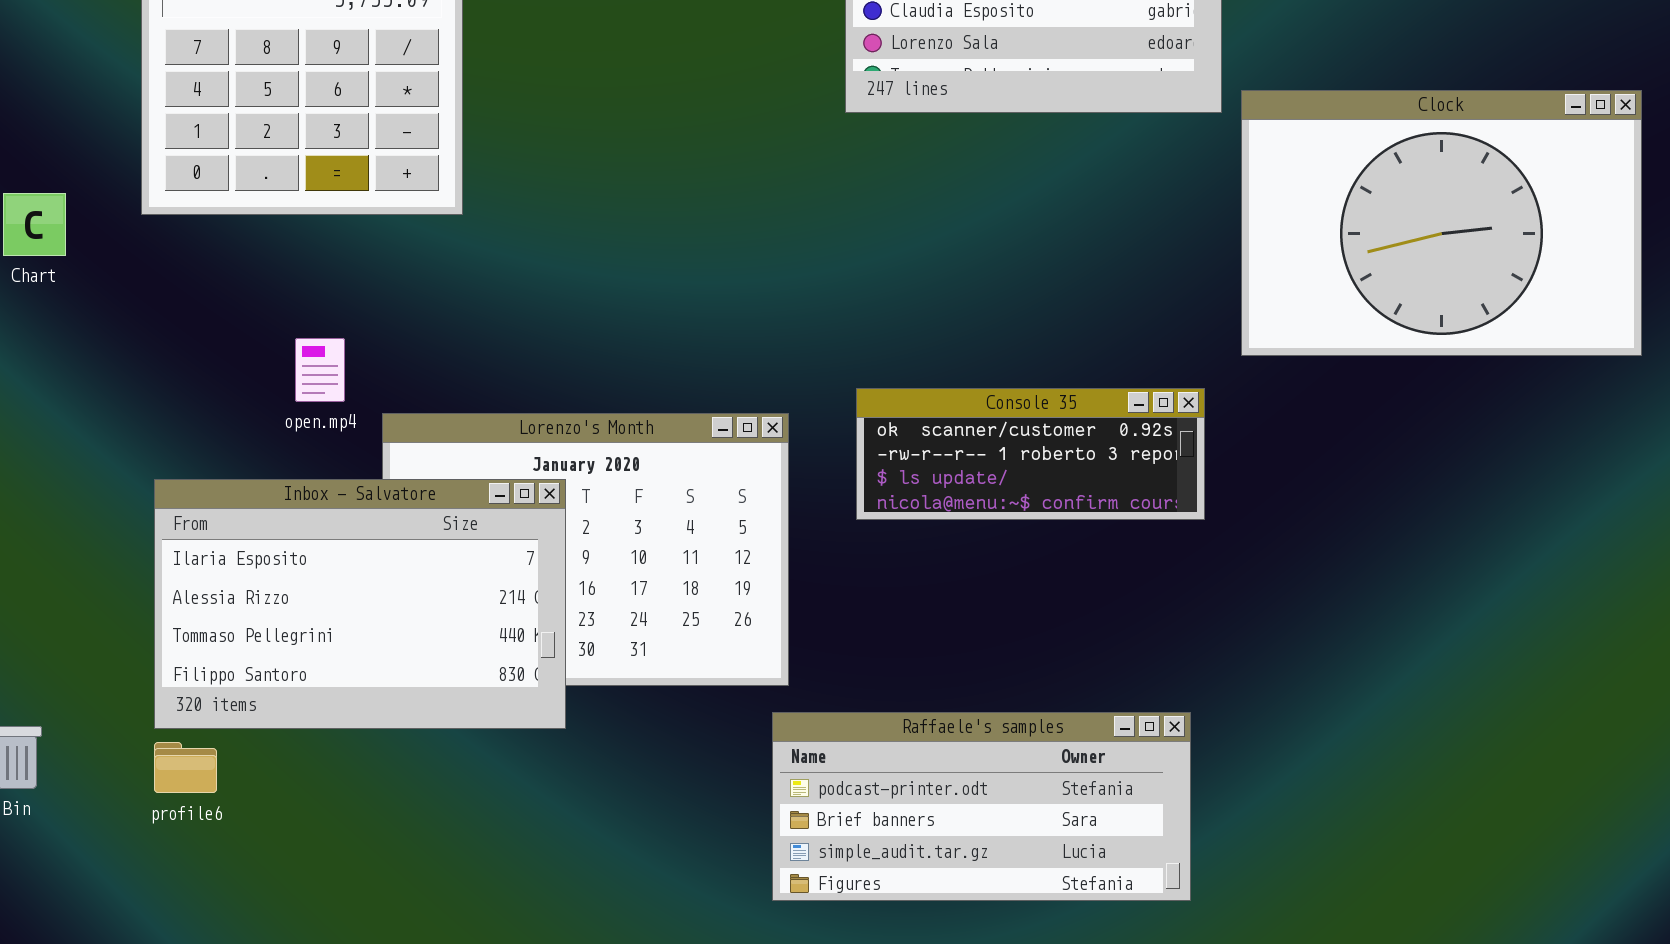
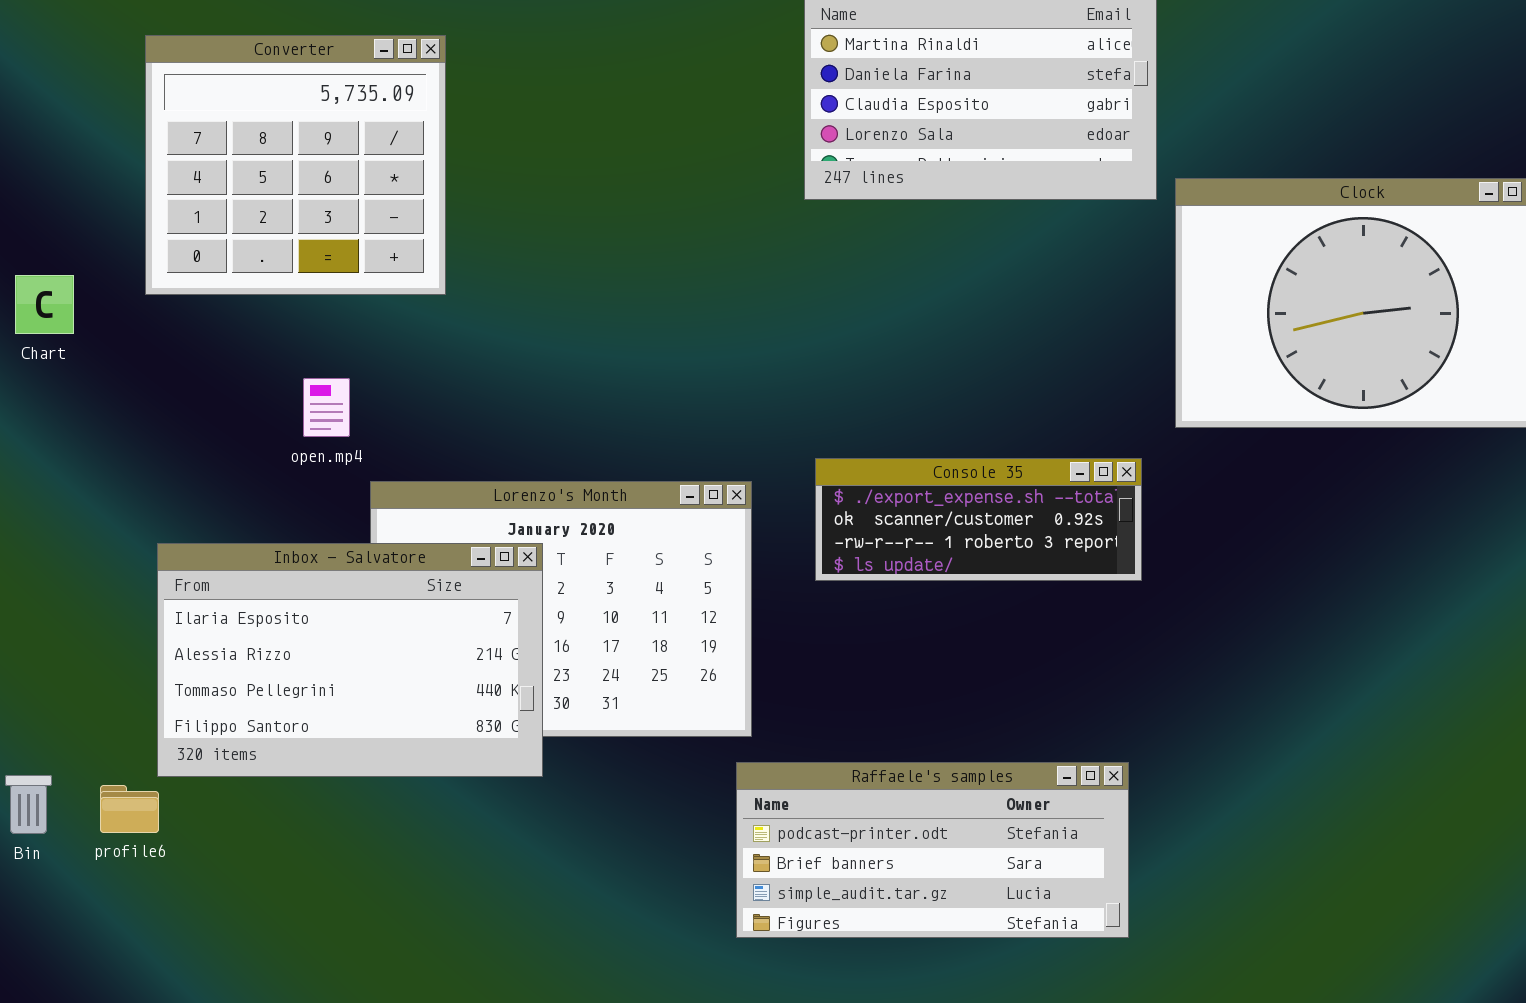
open.mp4: [295,338,345,402] -> [303,378,350,437], moved
Console 35: [856,388,1205,520] -> [815,458,1142,581], scrolled up 1 row
profile6: [154,742,217,793] -> [100,785,159,833], moved

